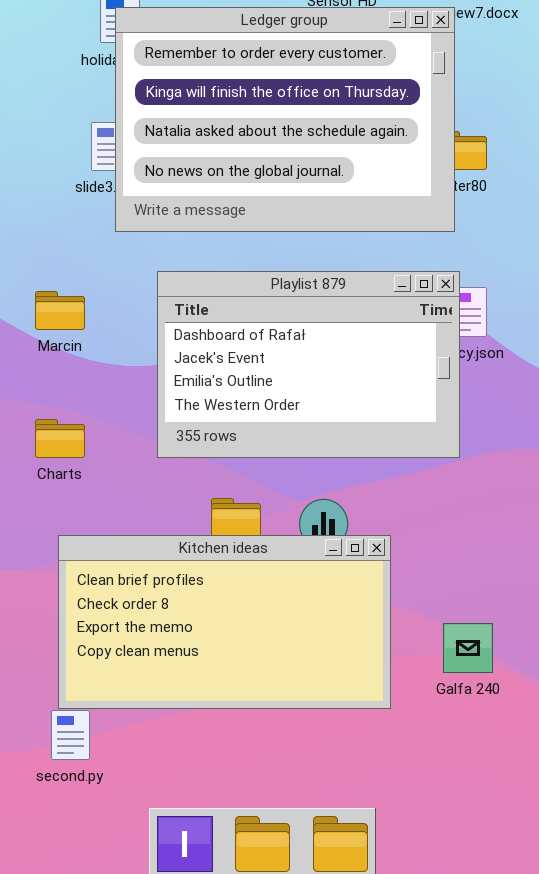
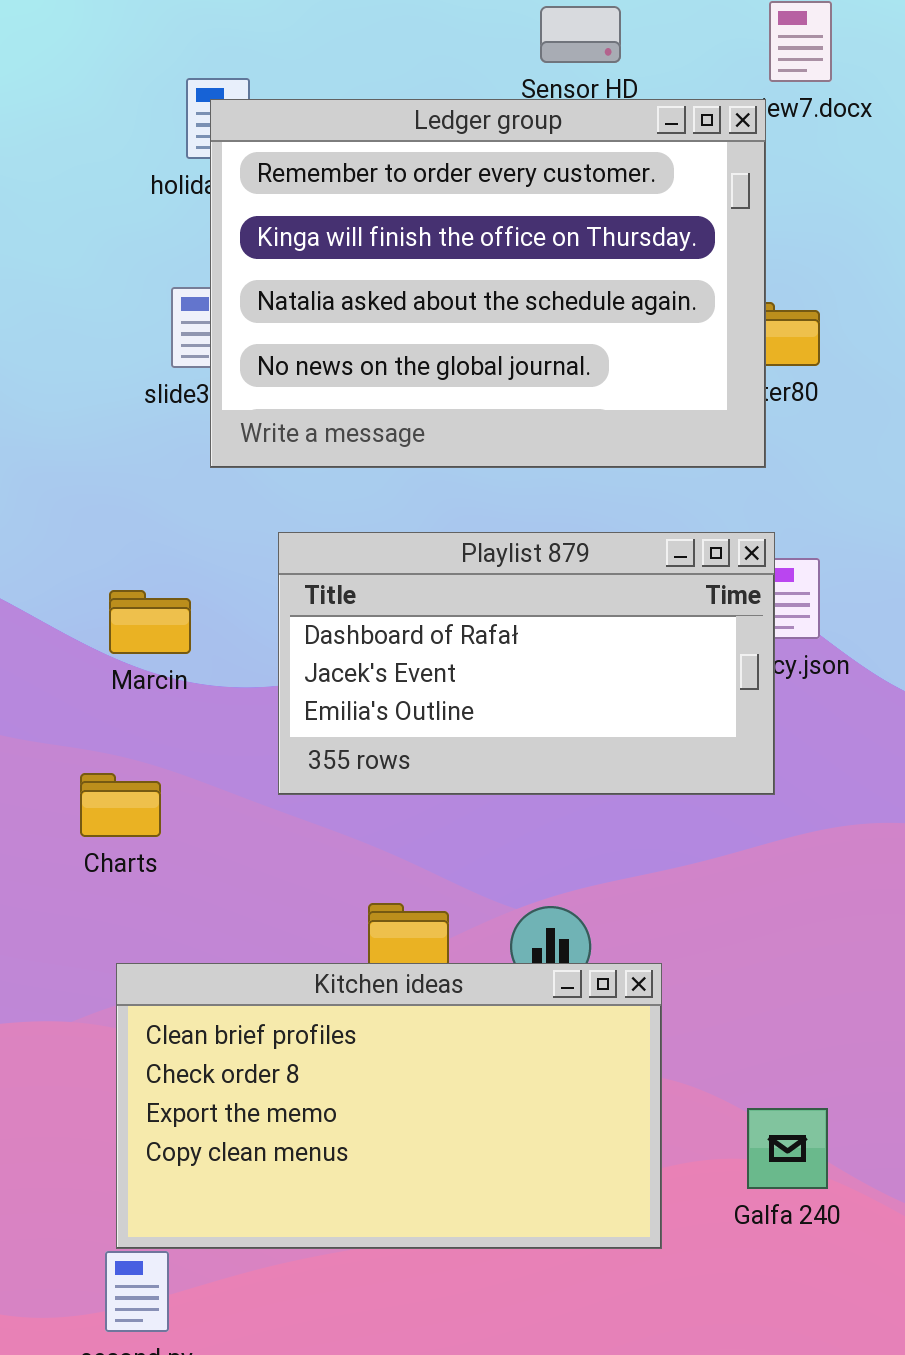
Playlist 879: [157,271,460,458] -> [278,532,775,795], resized
Marcin: [35,291,85,330] -> [109,590,191,654], moved

